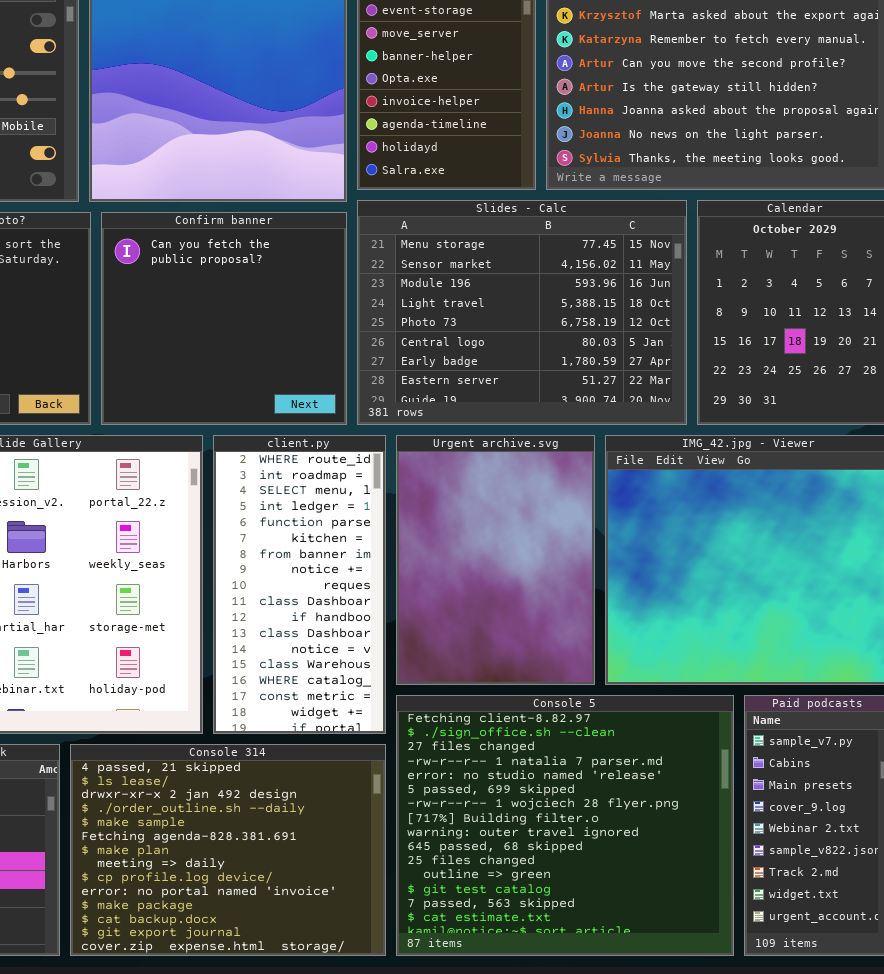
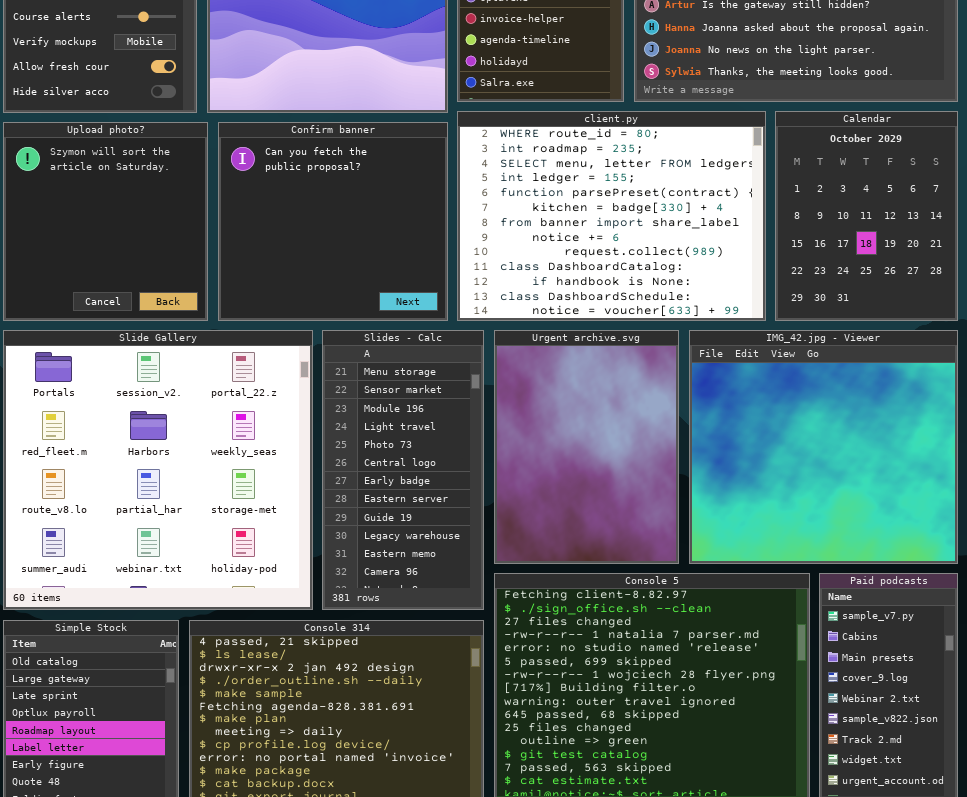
Slides - Calc: [357,200,687,425] -> [322,330,484,610], moved, resized
client.py: [213,435,386,734] -> [457,111,766,321], moved, resized

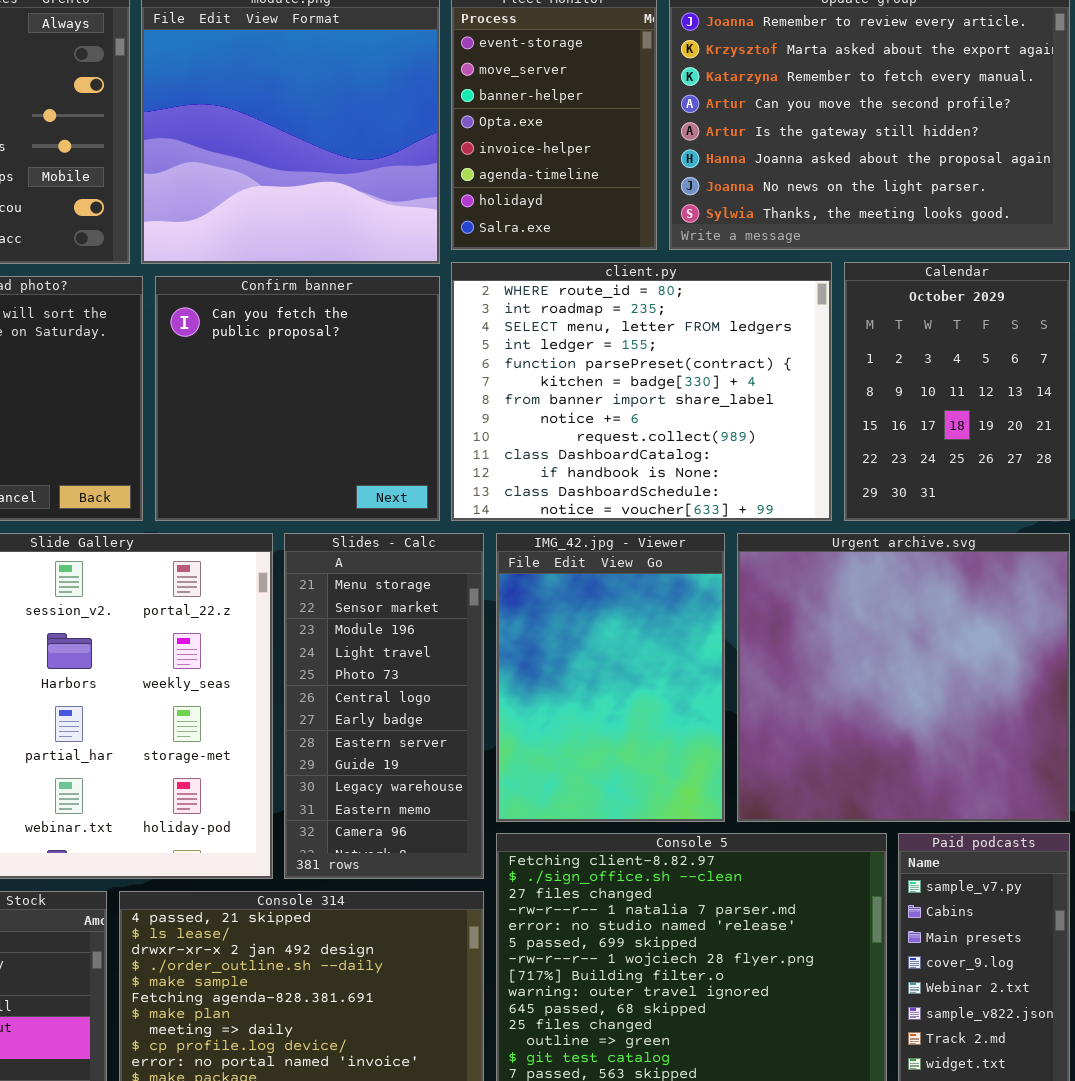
Urgent archive.svg: [494,330,679,564] -> [737,533,1070,822], moved, resized
IMG_42.jpg - Viewer: [689,330,958,564] -> [496,533,725,822], moved, resized

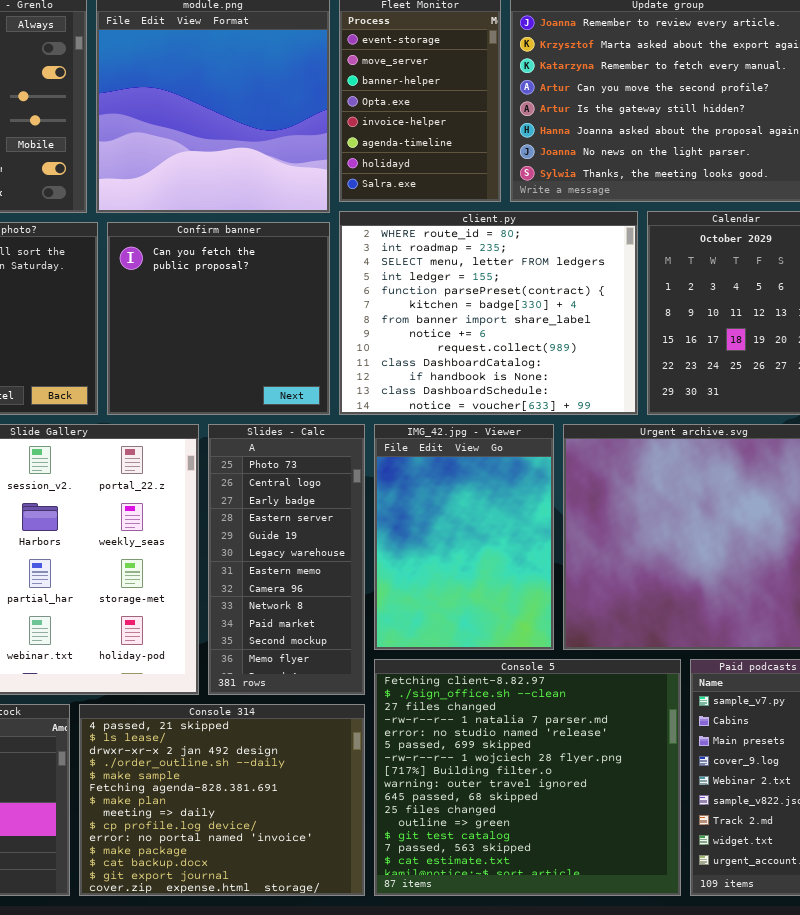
Slides - Calc: [284,533,484,879] -> [208,424,365,695], scrolled down 4 rows

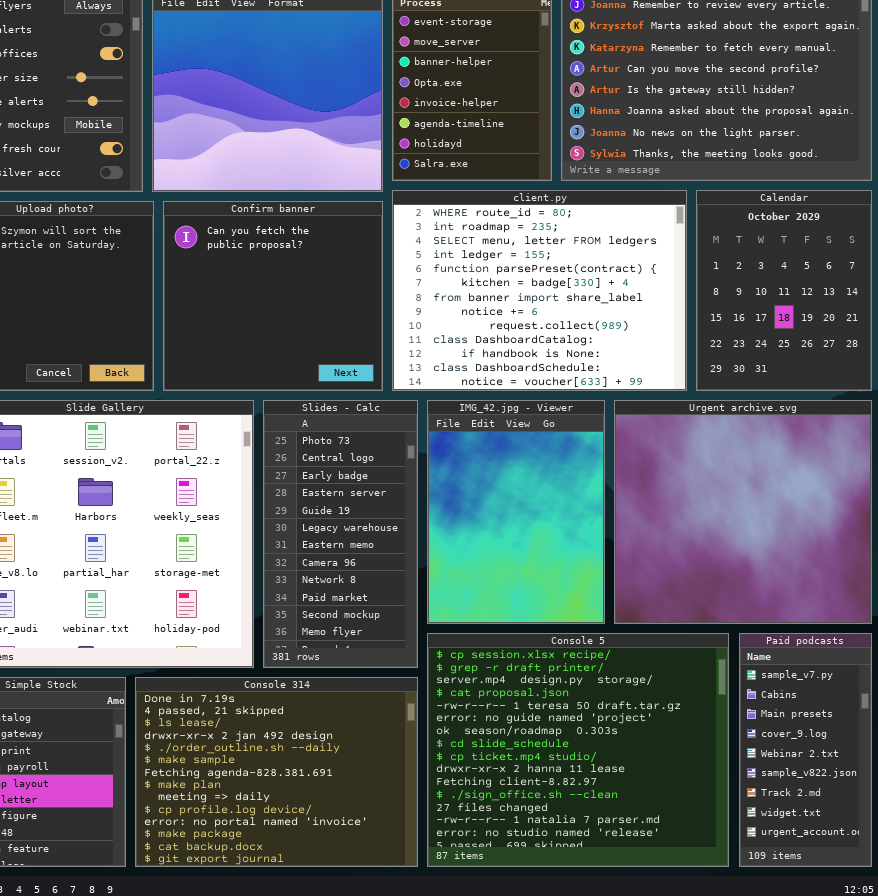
Console 5: [374,659,681,896] -> [427,633,729,867], scrolled up 10 rows
Console 314: [79,704,365,896] -> [135,677,418,867], scrolled up 1 row

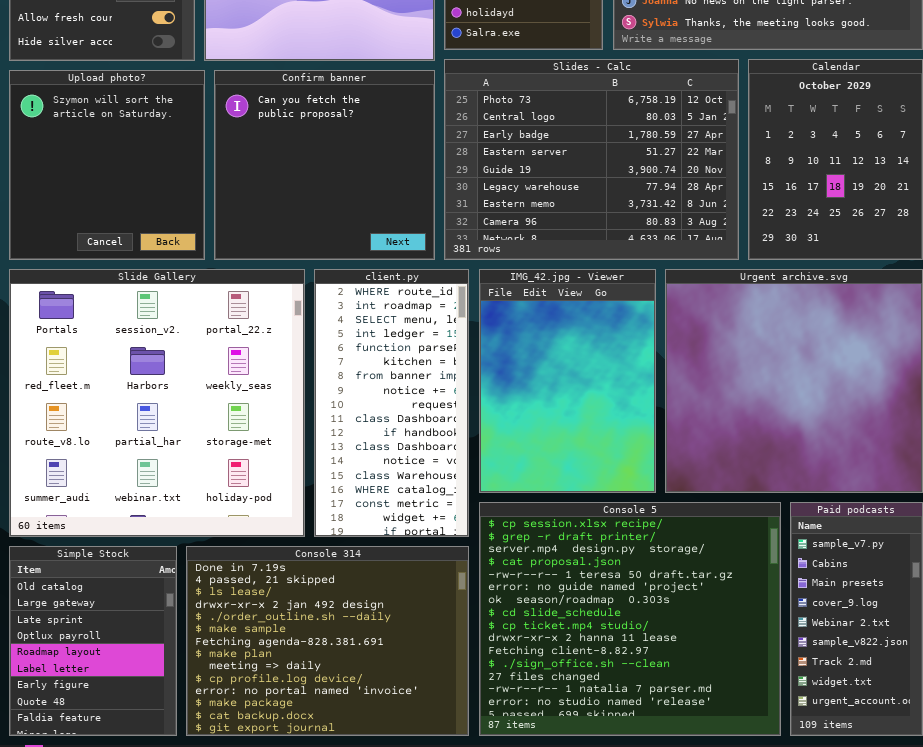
client.py: [392,190,687,391] -> [314,269,469,537], moved, resized
Slides - Calc: [263,400,418,668] -> [444,59,739,260], moved, resized

